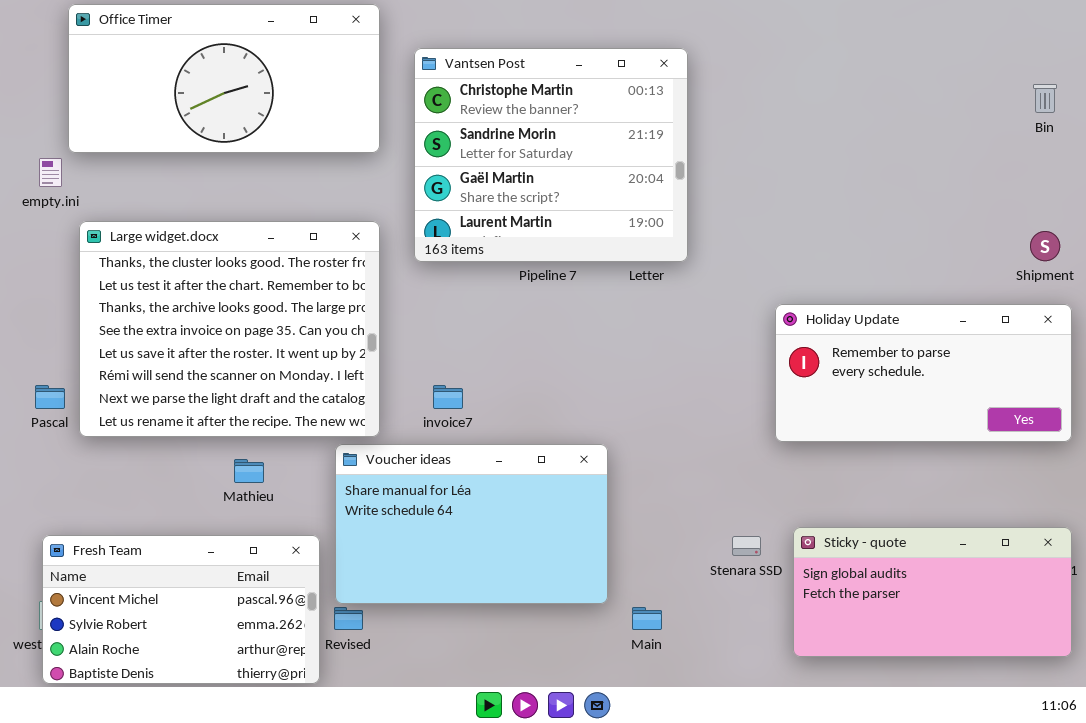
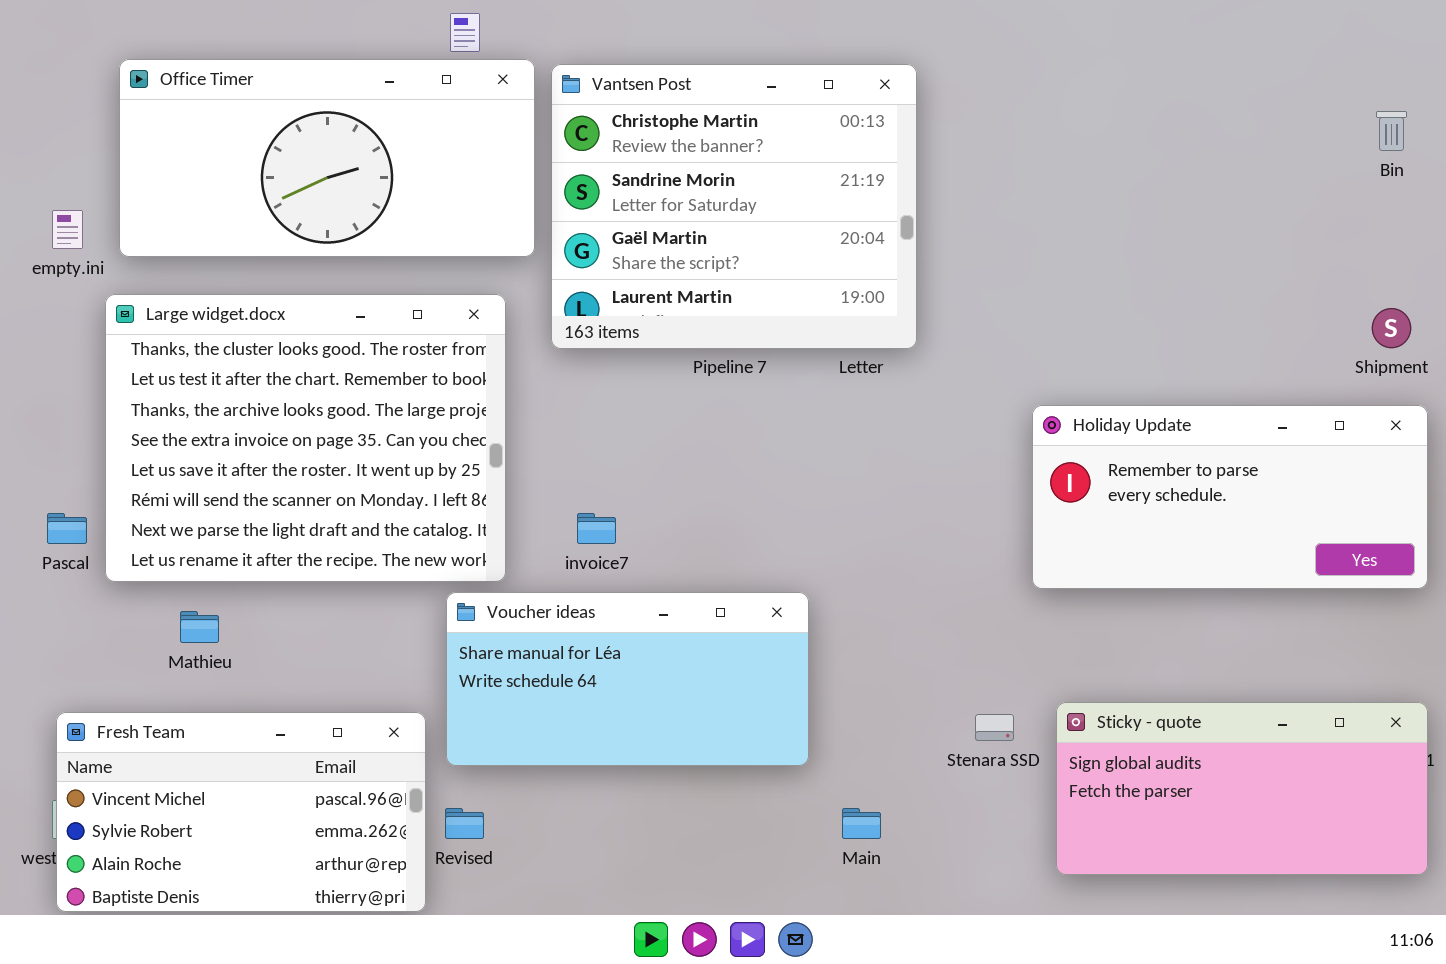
Office Timer: [68,4,380,153] -> [119,59,535,257], moved
Voucher ideas: [335,444,608,604] -> [446,592,809,766], resized
Mathieu: [234,459,264,483] -> [180,611,219,643], moved

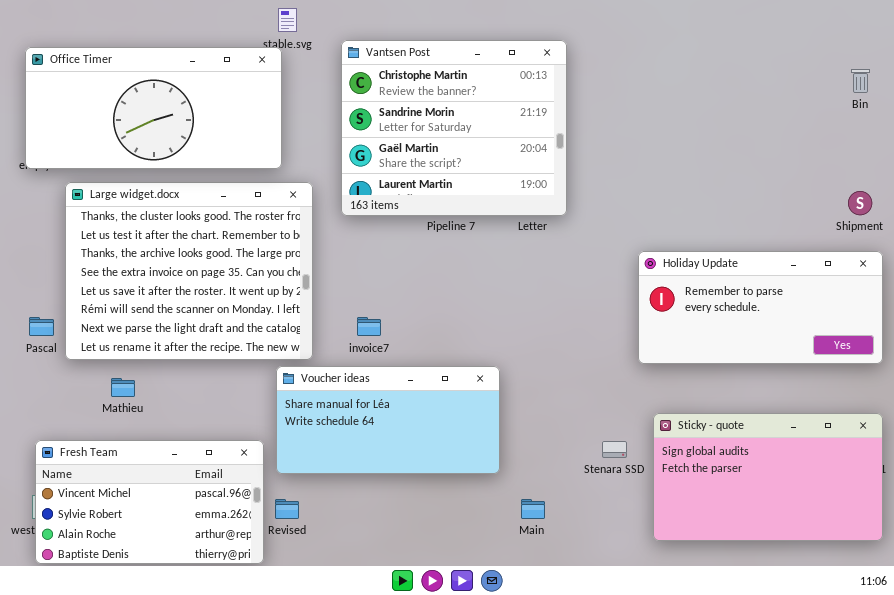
Office Timer: [119,59,535,257] -> [25,47,282,169], moved
Sticky - quote: [1056,702,1428,875] -> [653,413,883,541], resized

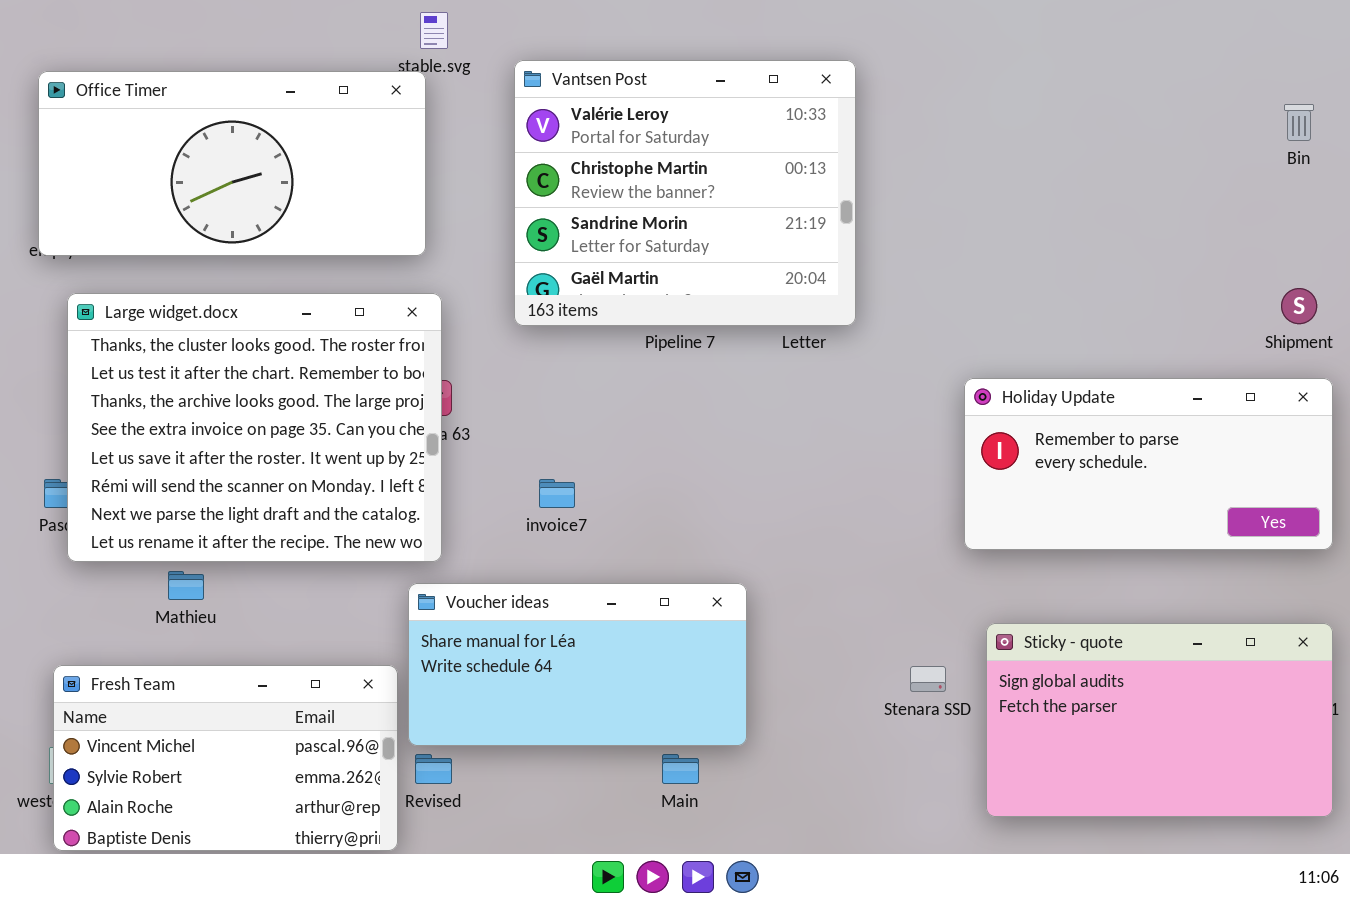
Vantsen Post: [341,40,567,216] -> [514,60,856,326], scrolled up 1 row
Large widget.docx: [65,182,313,360] -> [67,293,442,562], moved
Voucher ideas: [276,366,500,474] -> [408,583,747,746], moved
Main: [521,499,545,519] -> [662,754,699,784], moved

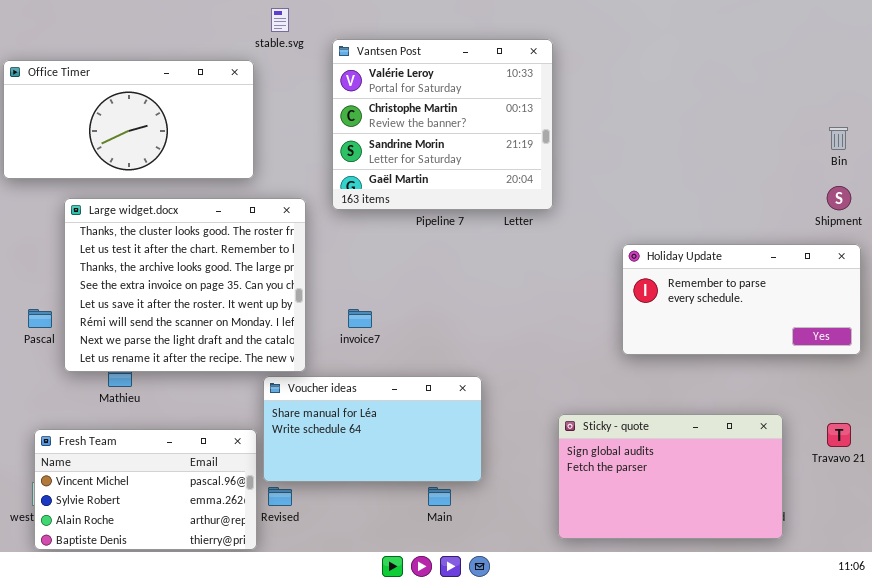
Office Timer: [38,71,426,256] -> [3,60,254,179], moved
Bin: [1284,104,1314,141] -> [829,127,848,150], moved
Large widget.docx: [67,293,442,562] -> [64,198,306,372], moved
Sticky - quote: [986,623,1333,817] -> [558,414,783,539], moved

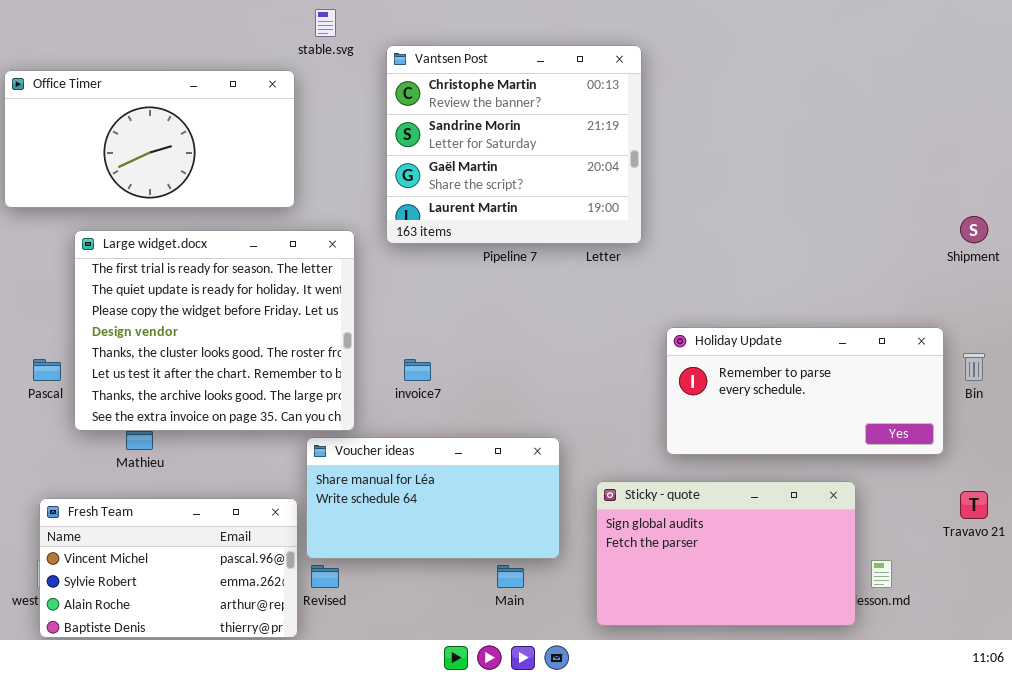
Vantsen Post: [332,39,553,210] -> [386,45,642,244], scrolled down 1 row
Bin: [829,127,848,150] -> [963,353,985,381], moved
Large widget.docx: [64,198,306,372] -> [74,230,355,431], scrolled up 4 rows
Holiday Update: [622,244,861,355] -> [666,327,944,455], moved
Sticky - quote: [558,414,783,539] -> [596,481,856,626], moved

